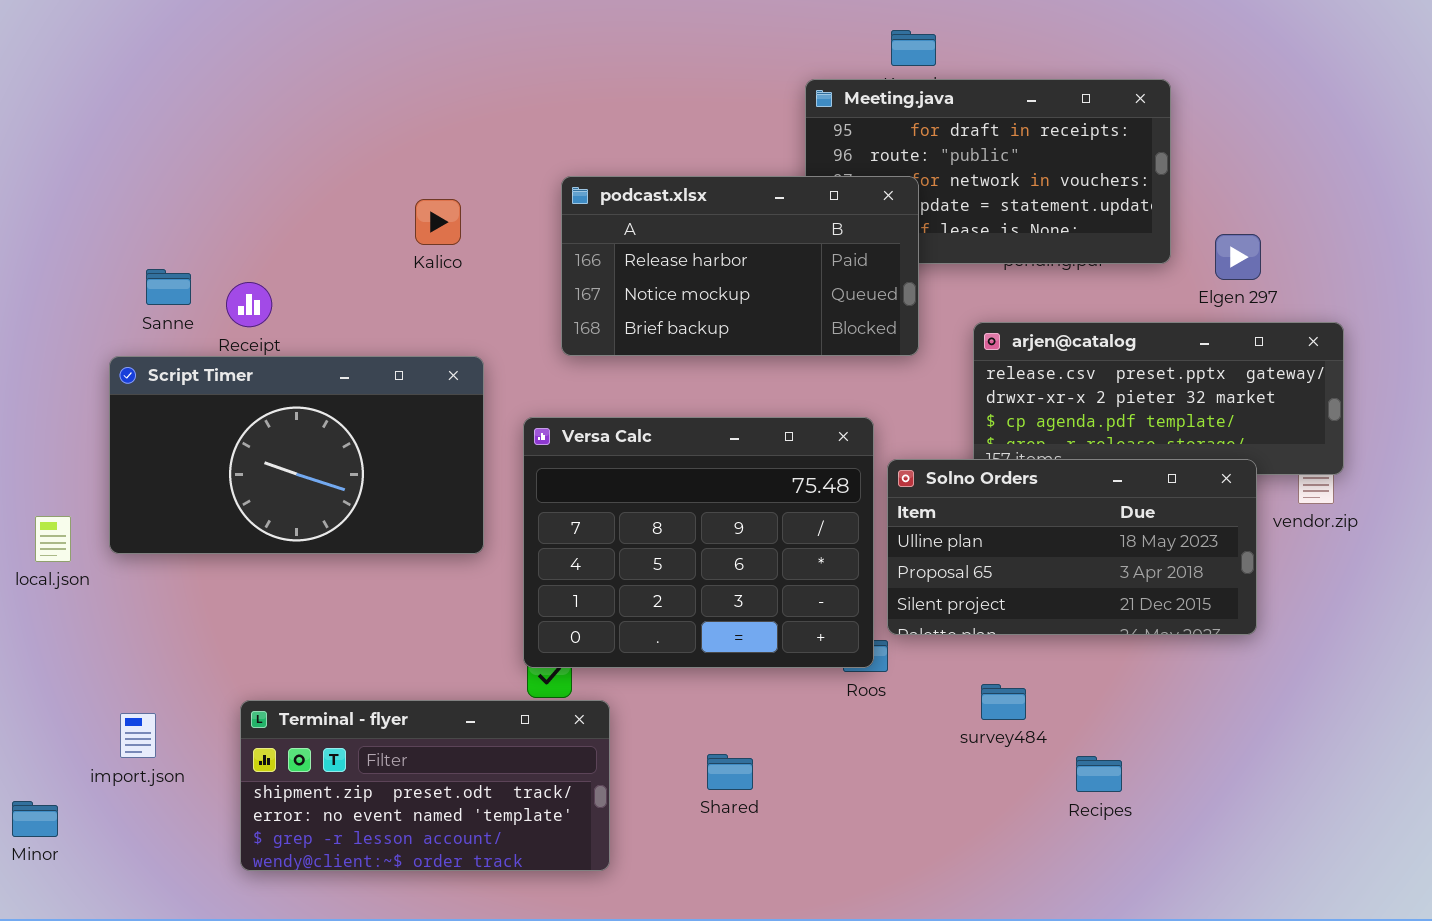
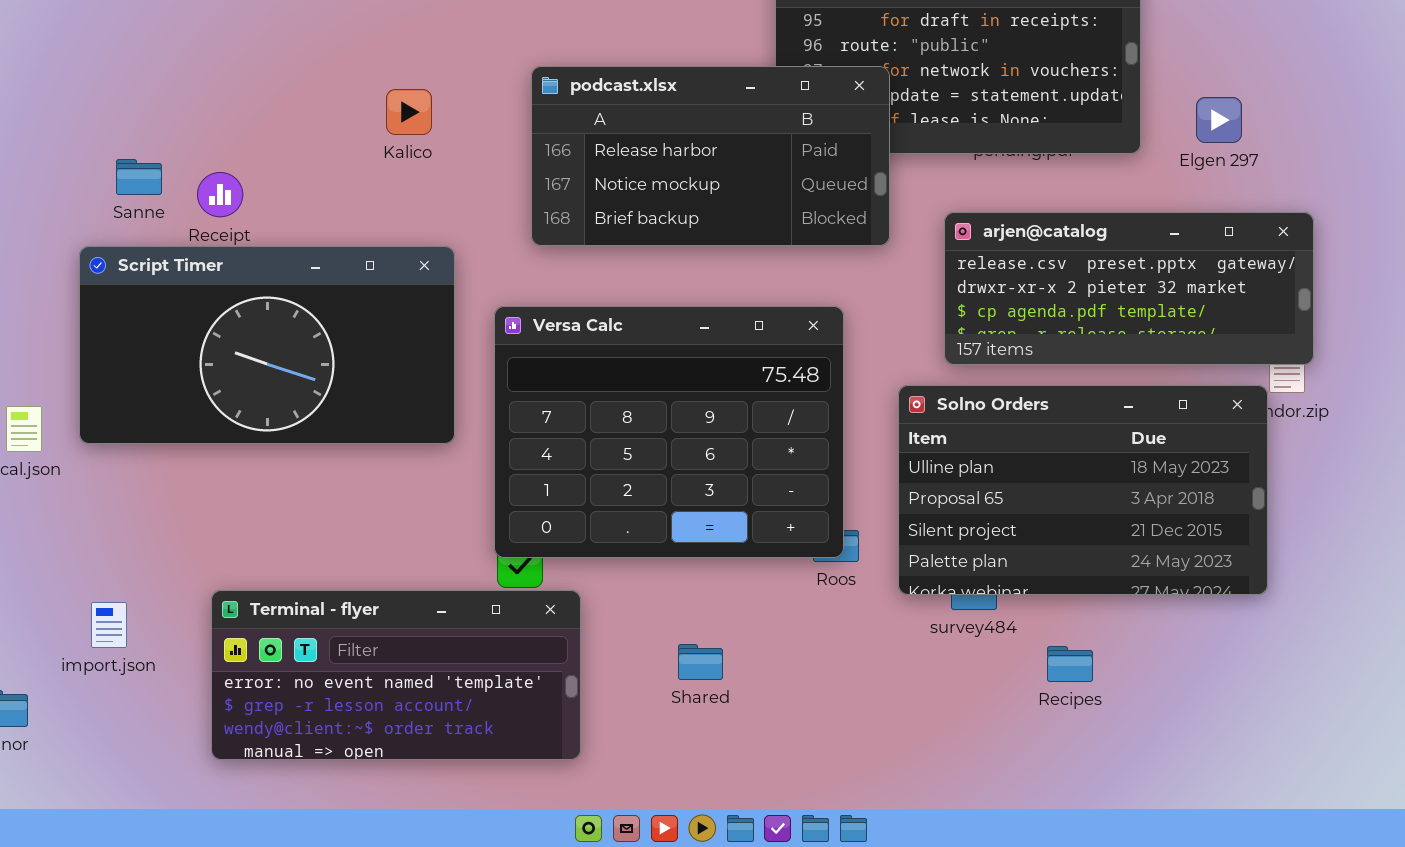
Elgen 297: [1215,234,1261,280] -> [1196,97,1242,143], moved
Solno Orders: [887,459,1257,635] -> [898,385,1268,595], moved, resized
Terminal - flyer: [240,700,610,871] -> [211,590,581,760], scrolled down 1 row

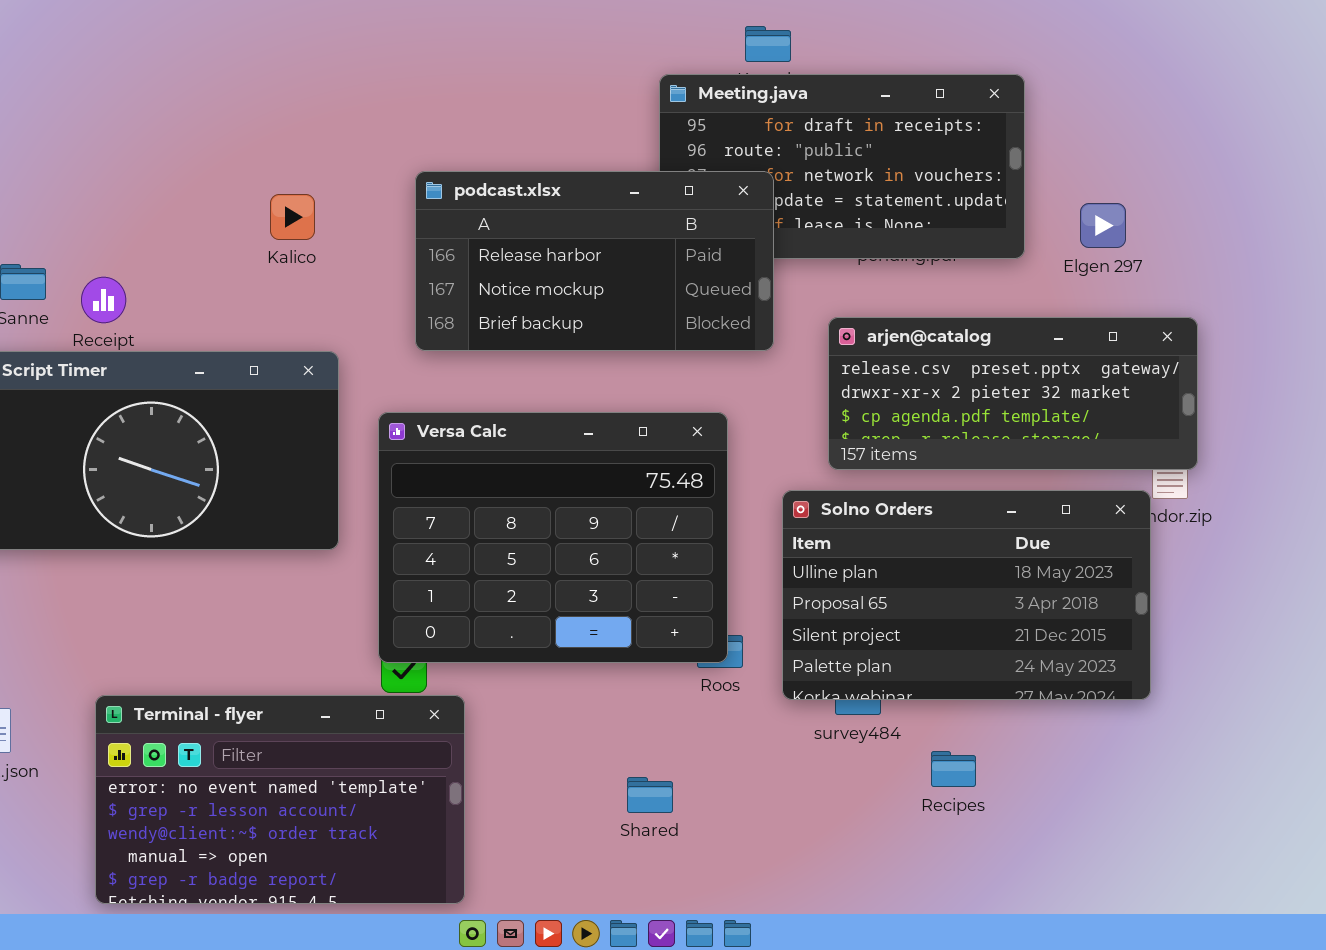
Terminal - flyer: [211,590,581,760] -> [95,695,465,904], resized
Shared: [678,644,723,680] -> [627,777,673,813], moved

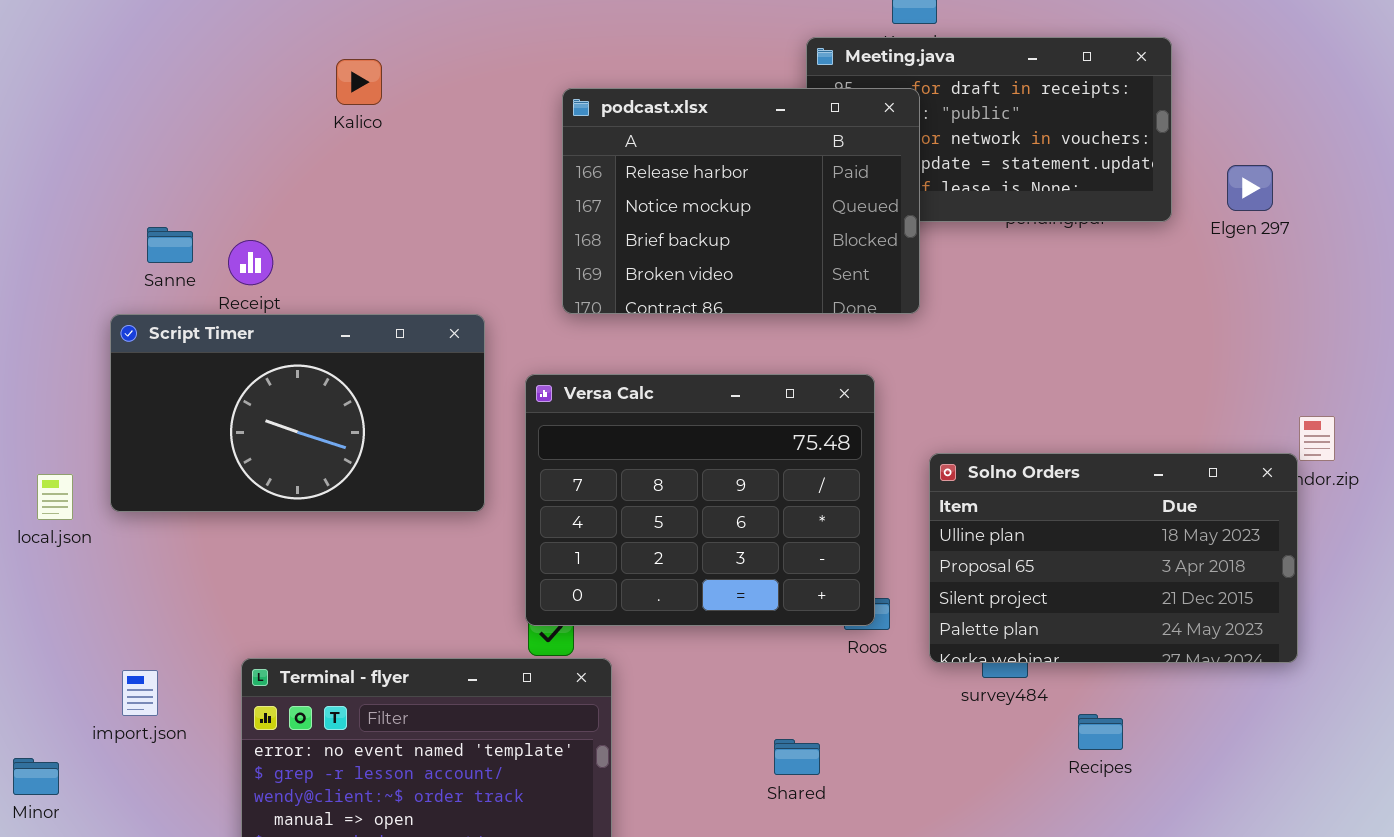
podcast.xlsx: [415,171,774,351] -> [562,88,920,314], resized
Kalico: [270,194,315,240] -> [336,59,382,105], moved
arjen@catalog: [828,317,1198,470] -> none, closed

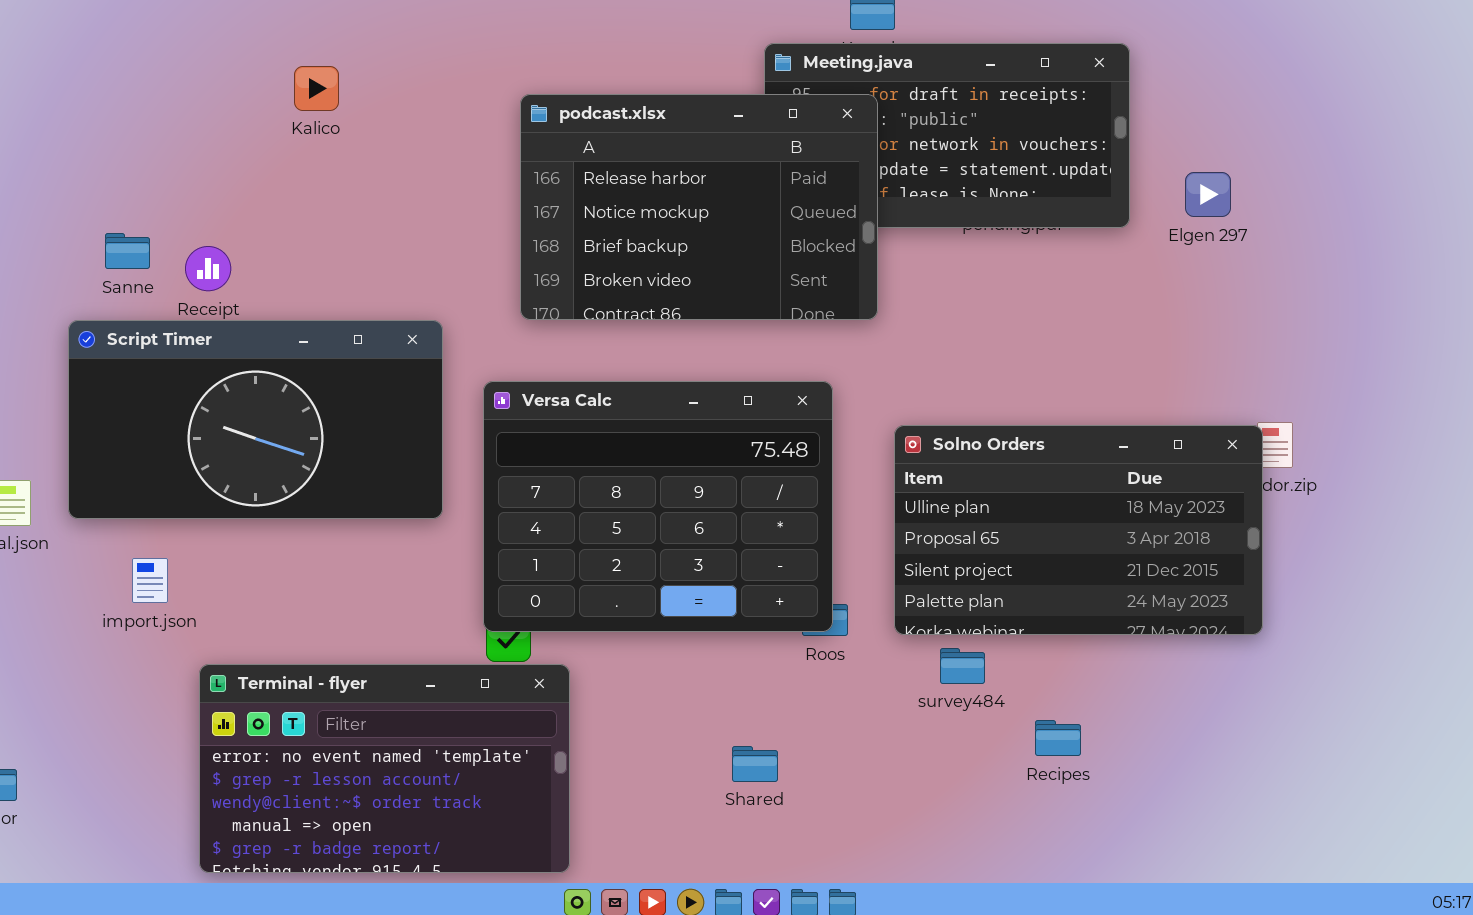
Solno Orders: [929,453,1298,663] -> [894,425,1263,635], moved
import.json: [122,670,158,716] -> [132,558,168,603], moved

